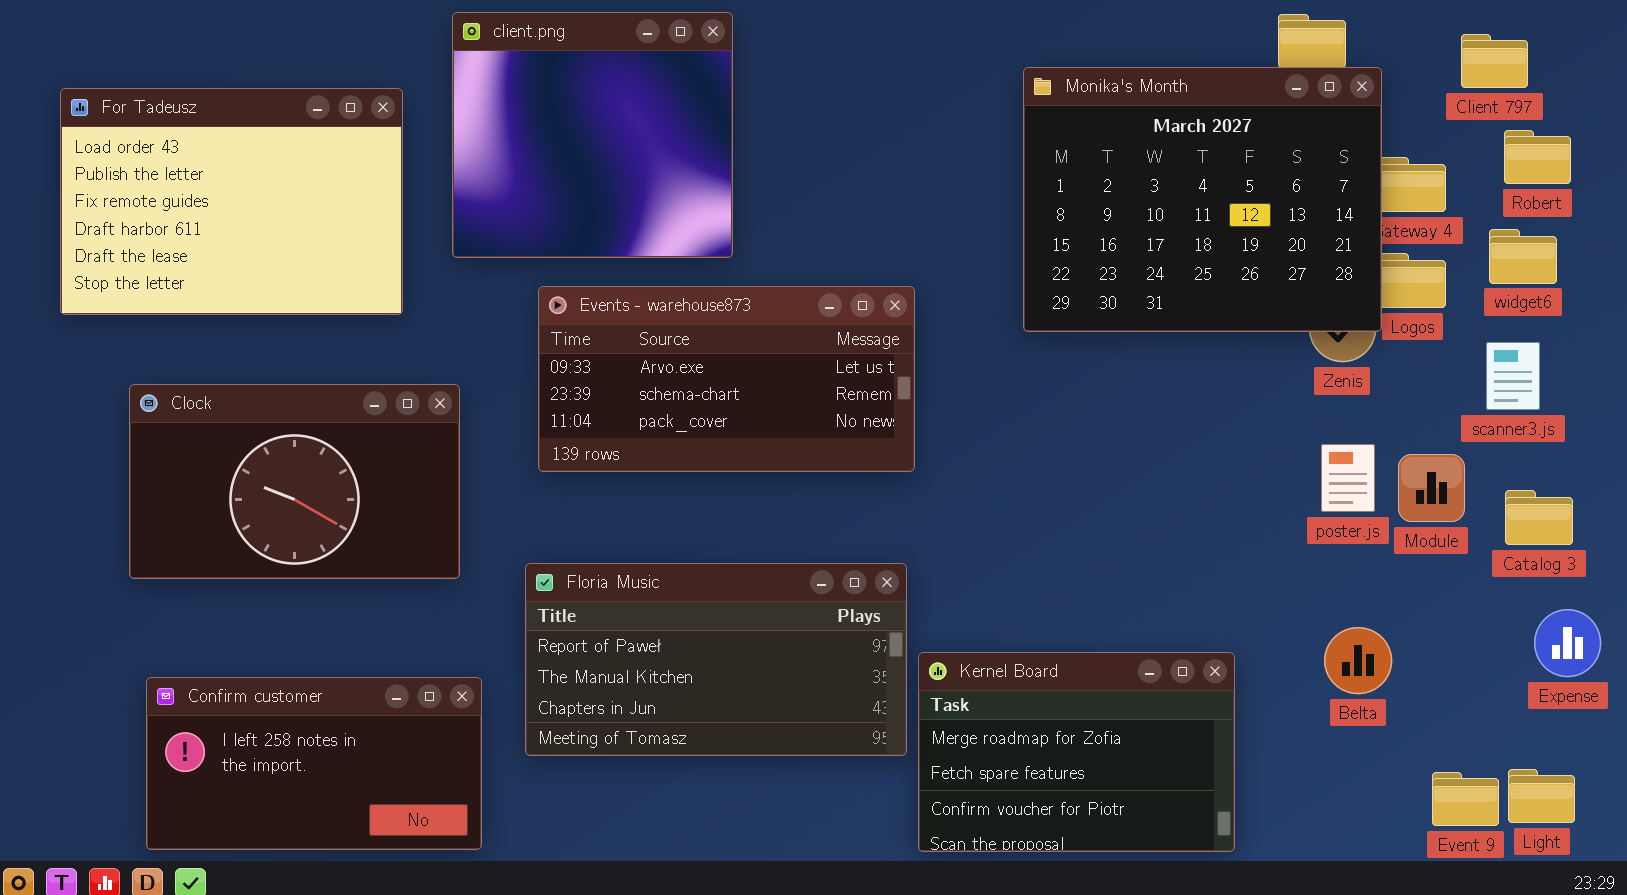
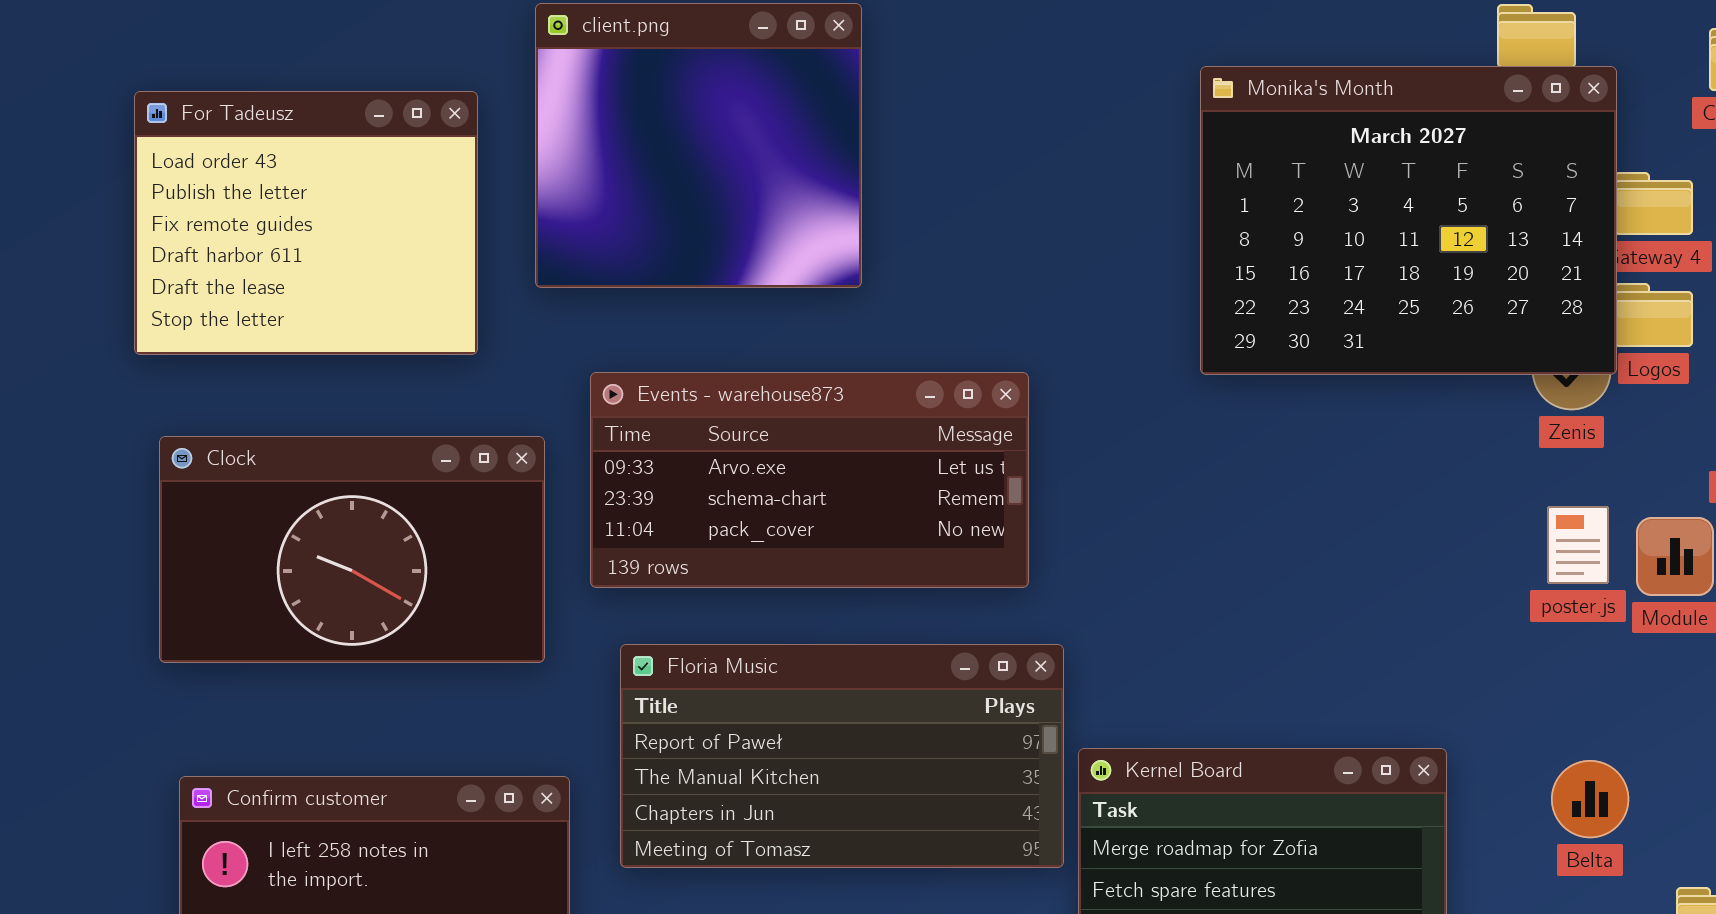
For Tadeusz: [60,88,403,315] -> [134,91,478,355], resized
Events - warehouse873: [538,286,915,472] -> [590,372,1029,588], moved
Belta: [1324,627,1392,694] -> [1551,760,1629,838], moved

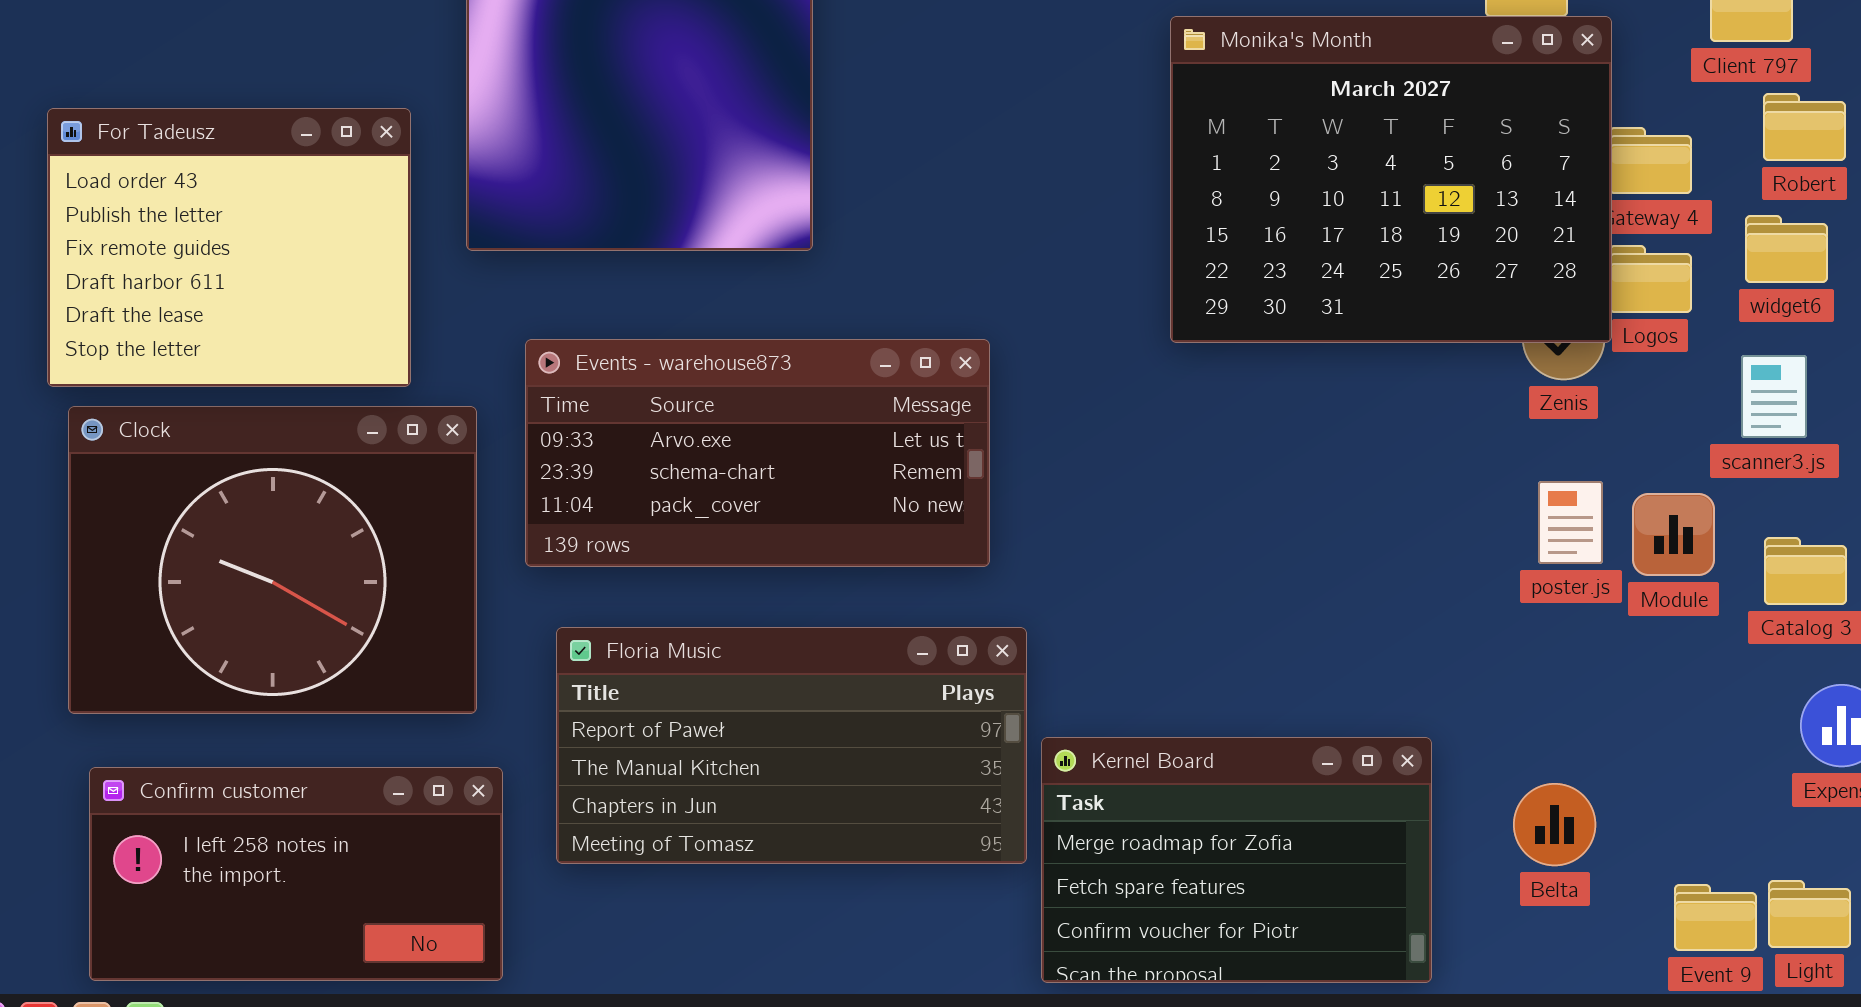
For Tadeusz: [134,91,478,355] -> [47,108,411,387], moved
Clock: [159,436,545,663] -> [68,406,477,714], resized
Belta: [1551,760,1629,838] -> [1513,783,1596,866], moved

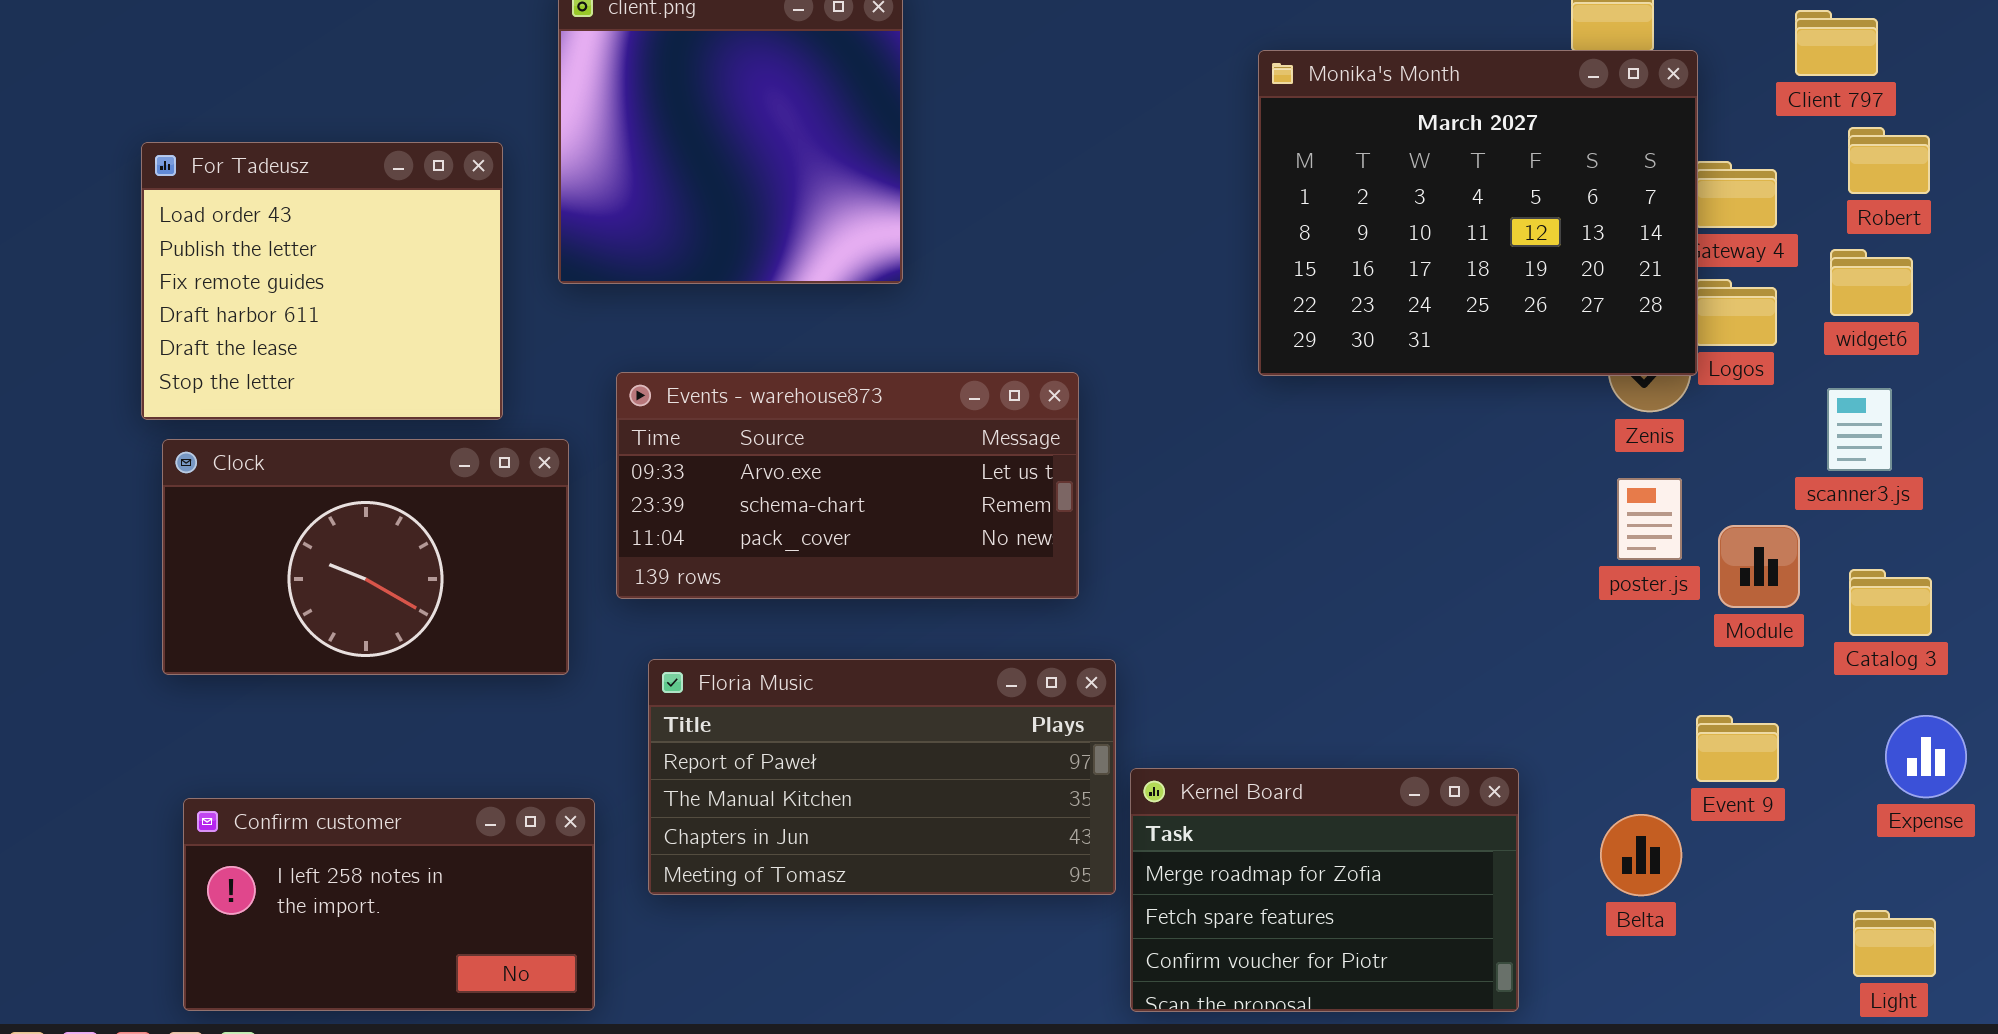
Clock: [68,406,477,714] -> [162,439,569,675], resized
poster.js: [1538,481,1603,564] -> [1617,478,1682,560], moved
Event 9: [1674,884,1757,951] -> [1696,715,1779,782], moved

